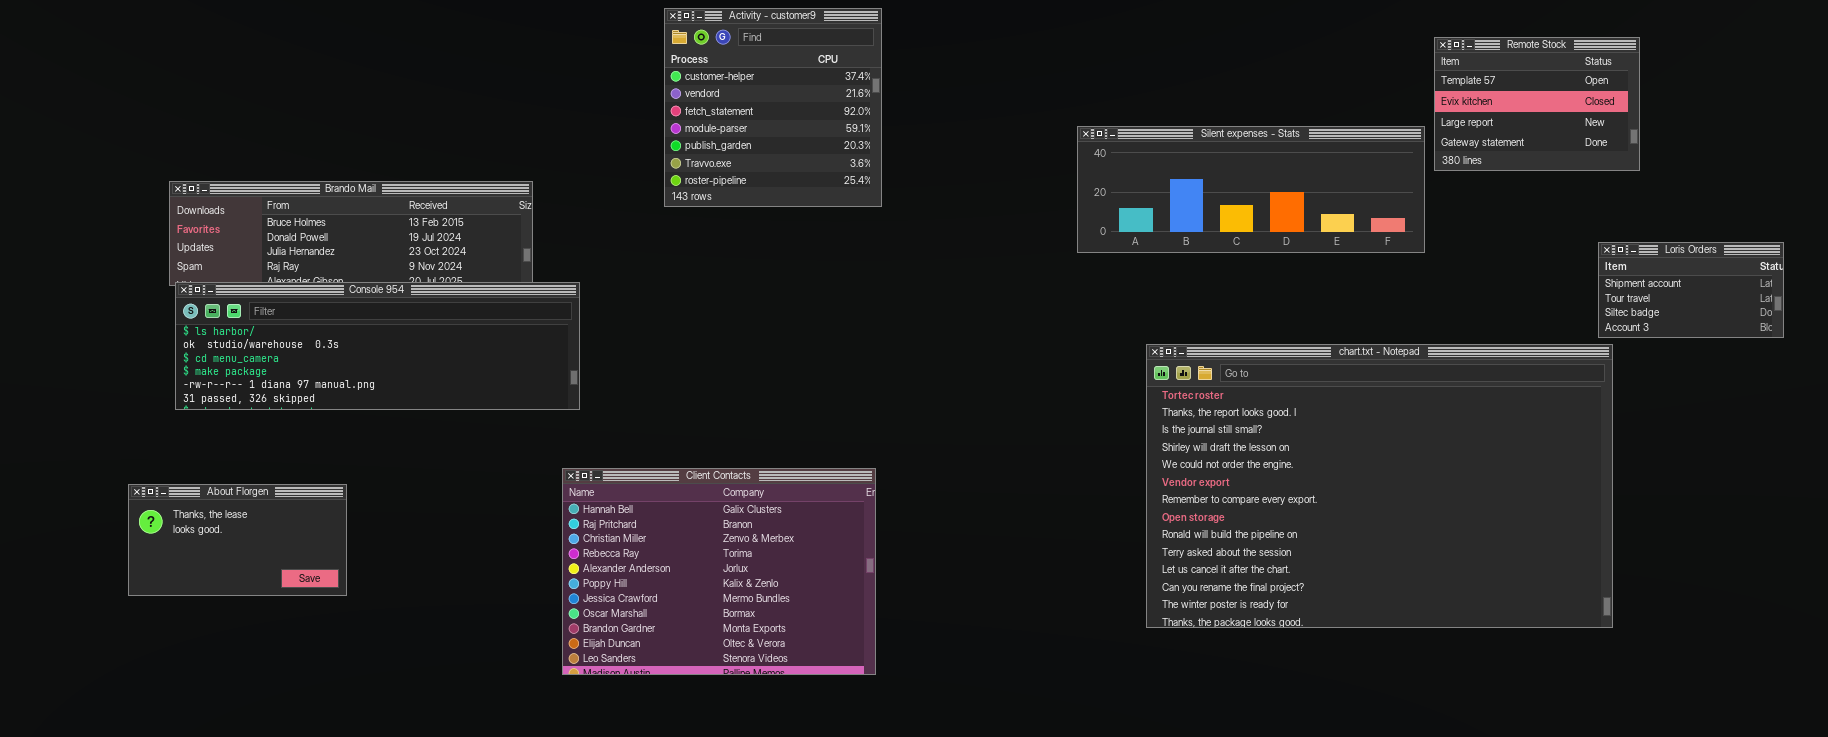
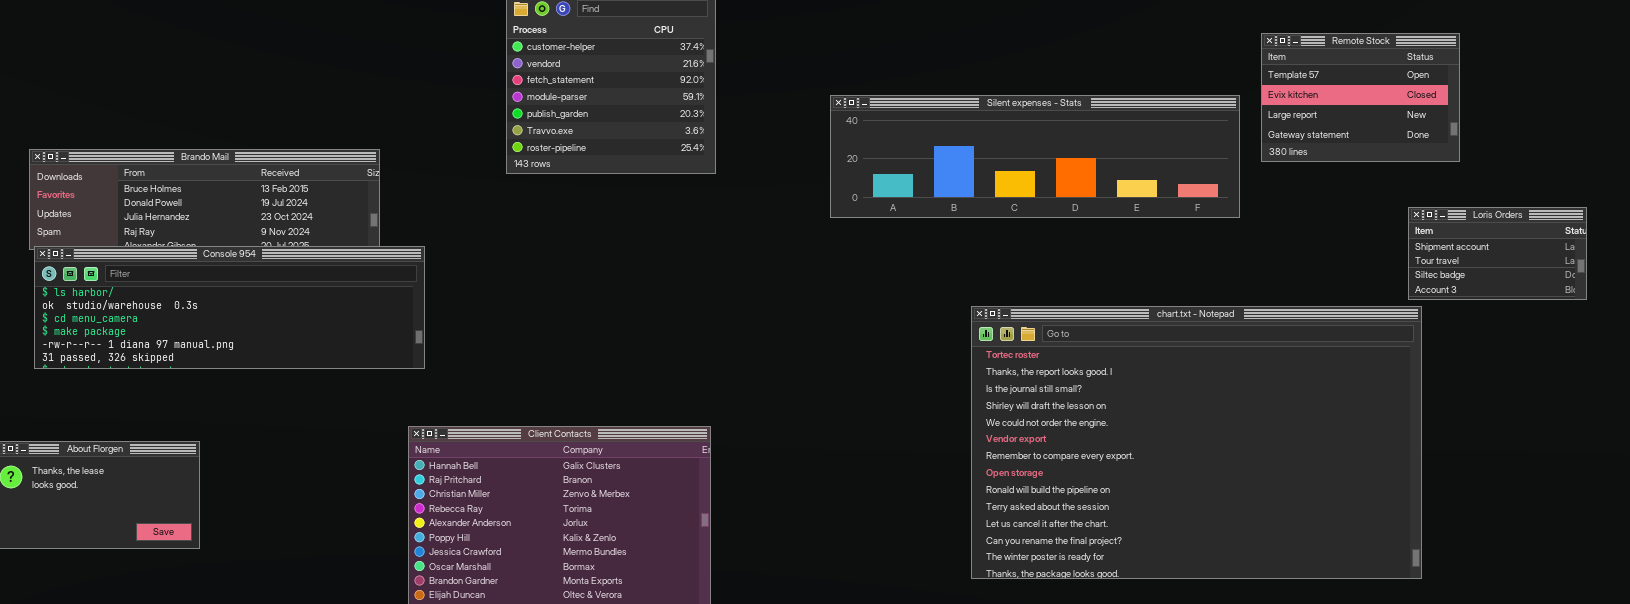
Remote Stock: [1434,37,1640,171] -> [1261,33,1460,162], moved
Silent expenses - Stats: [1077,126,1425,253] -> [830,95,1240,218], resized

